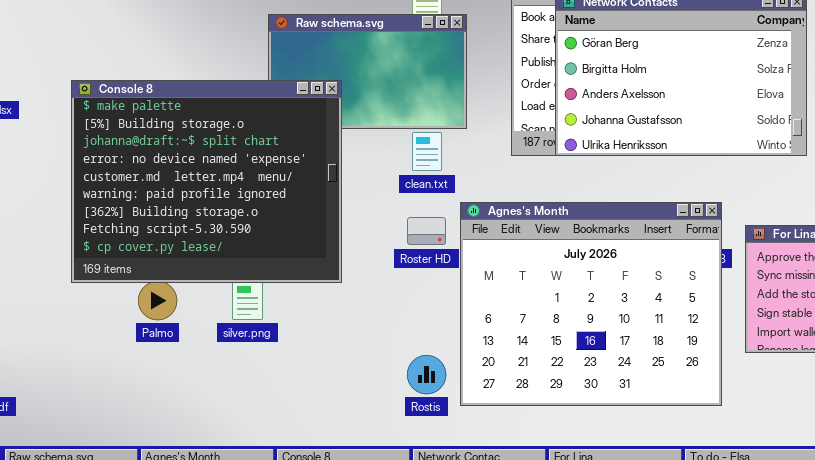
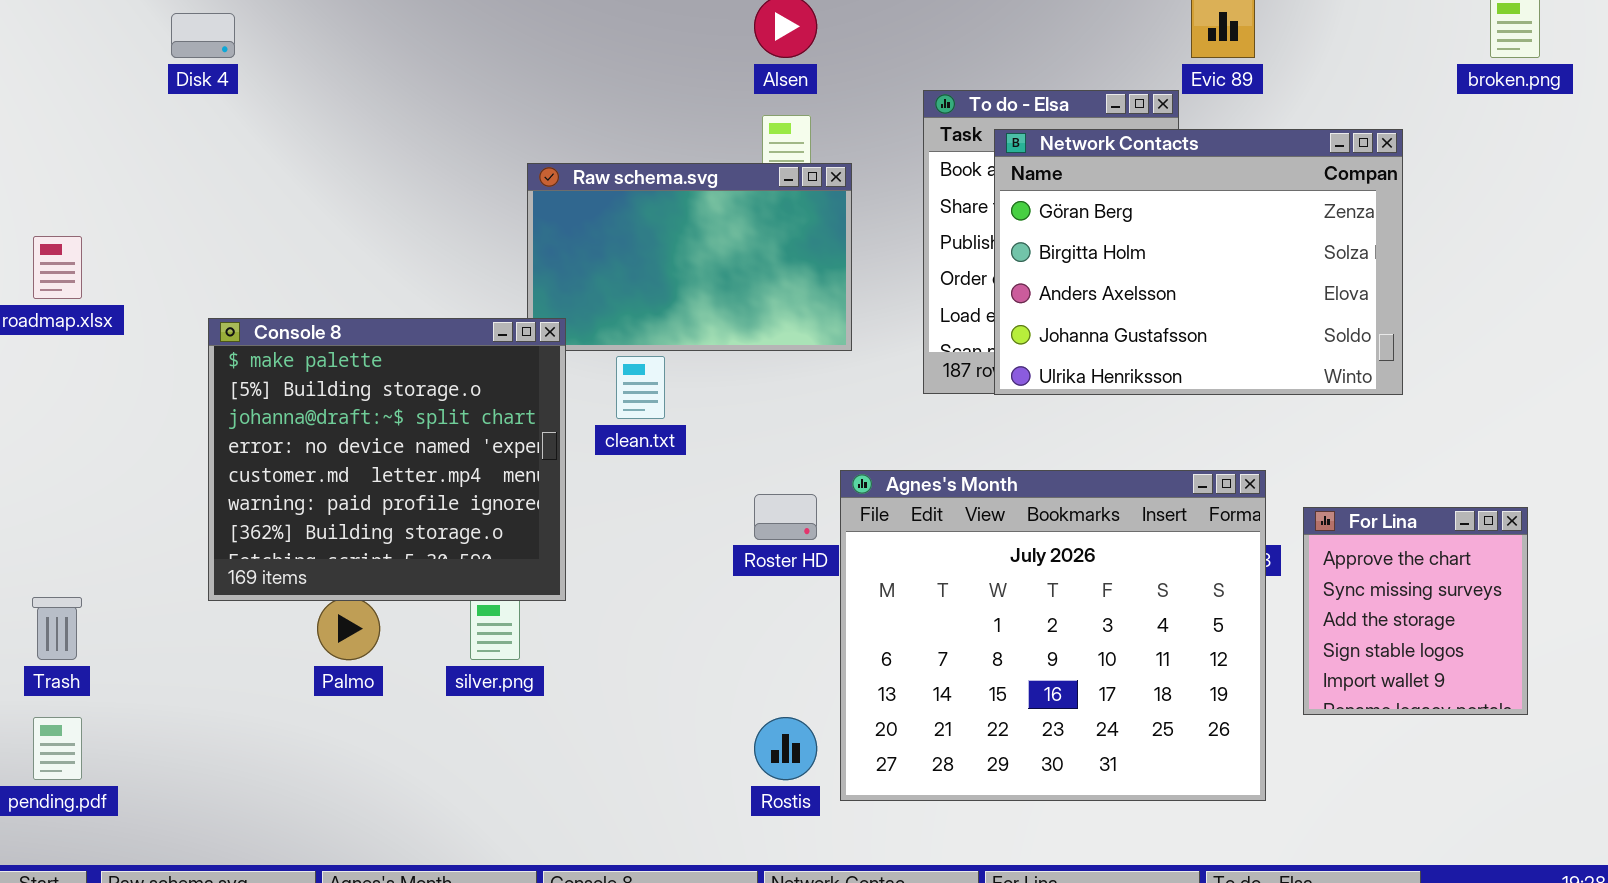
Console 8: [71,80,342,283] -> [208,318,566,601], resized
clean.txt: [412,132,442,171] -> [616,356,665,419], moved

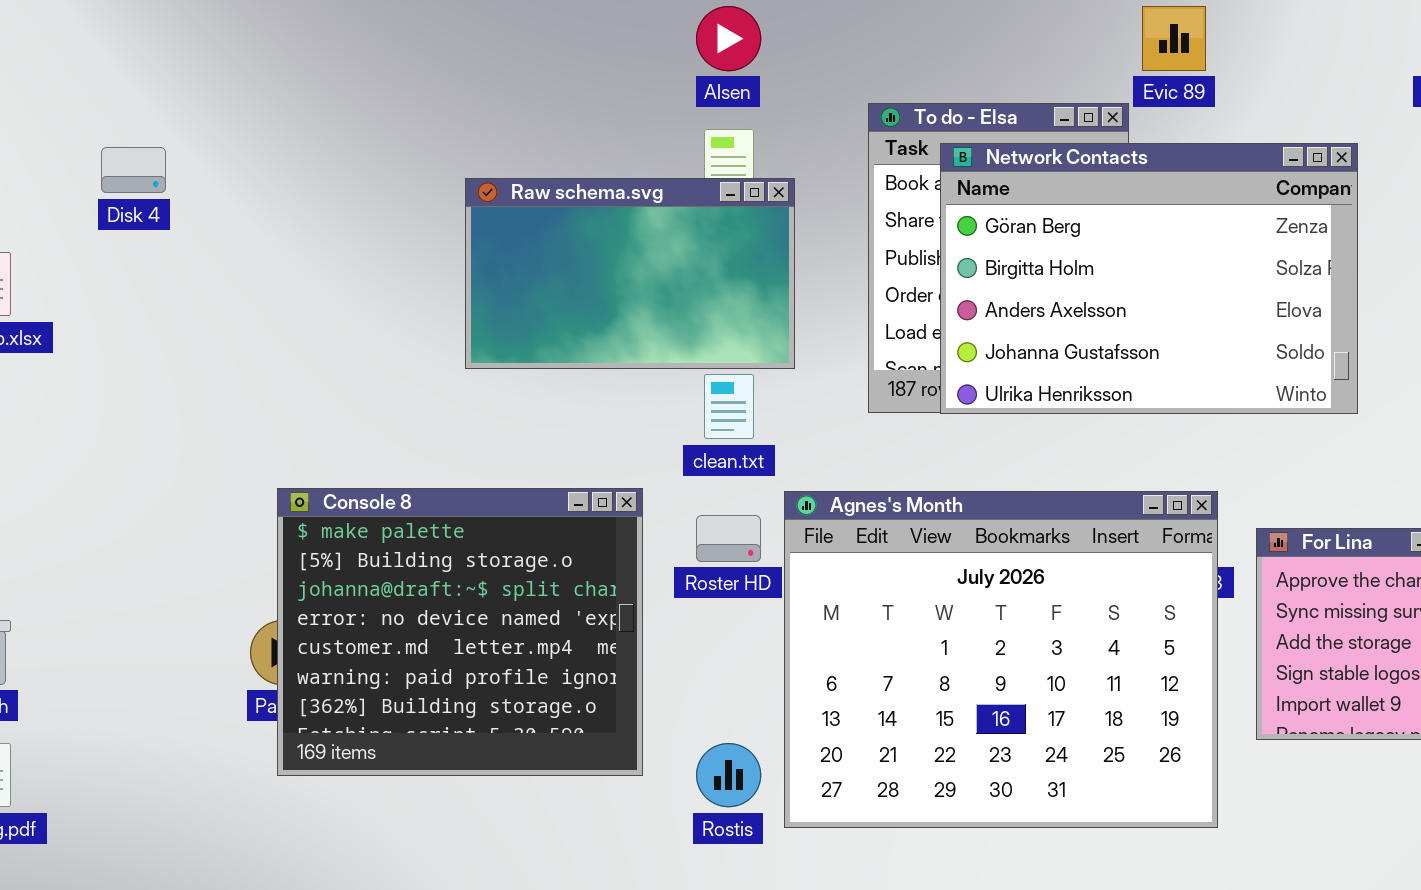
Disk 4: [171,13,235,58] -> [101,147,166,193], moved
Console 8: [208,318,566,601] -> [277,488,643,776], moved
clean.txt: [616,356,665,419] -> [704,374,754,439], moved

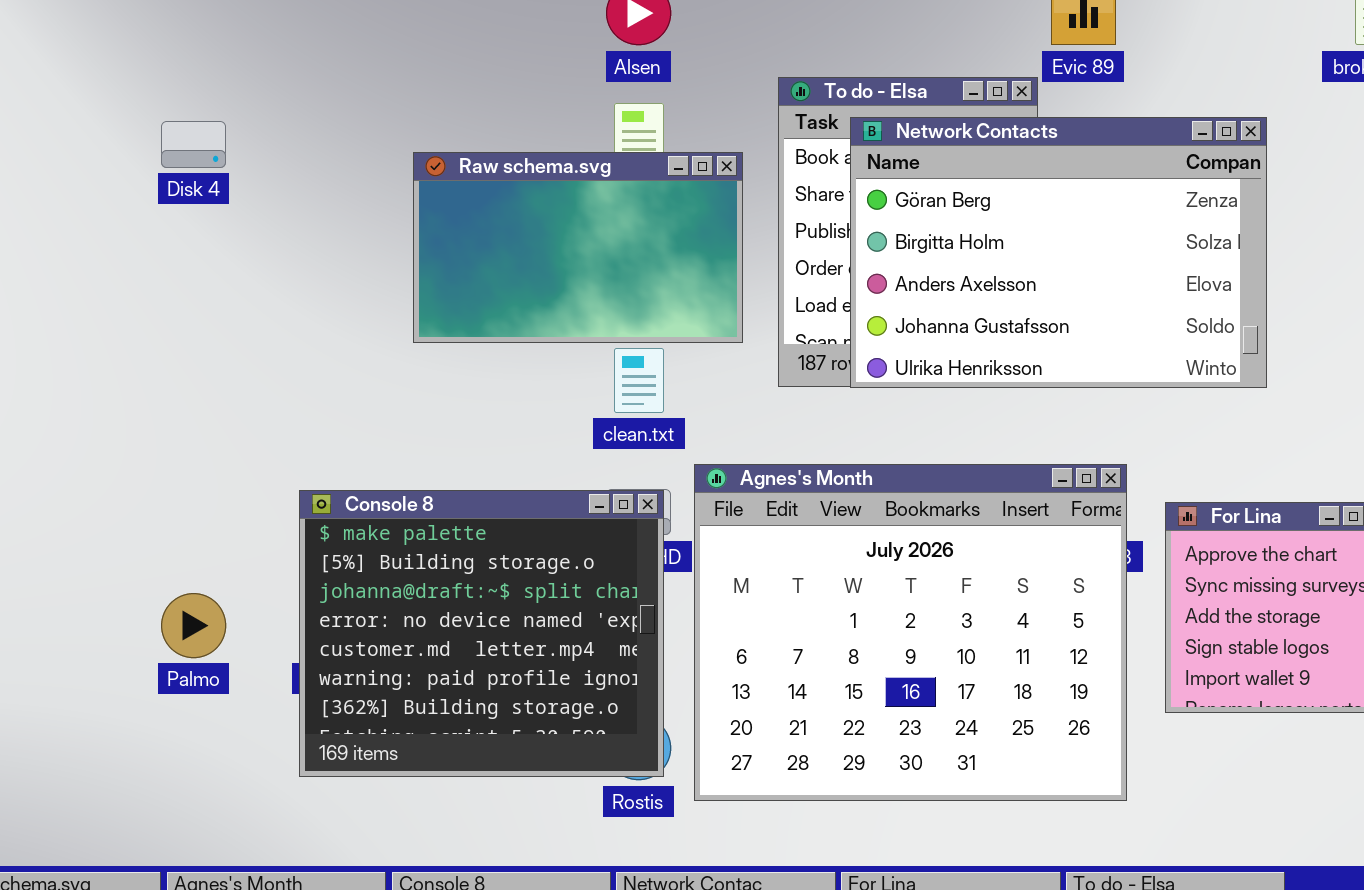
Disk 4: [101,147,166,193] -> [161,121,226,168], moved
Raw schema.svg: [465,178,795,369] -> [413,152,743,343], moved
Console 8: [277,488,643,776] -> [299,490,664,777], moved

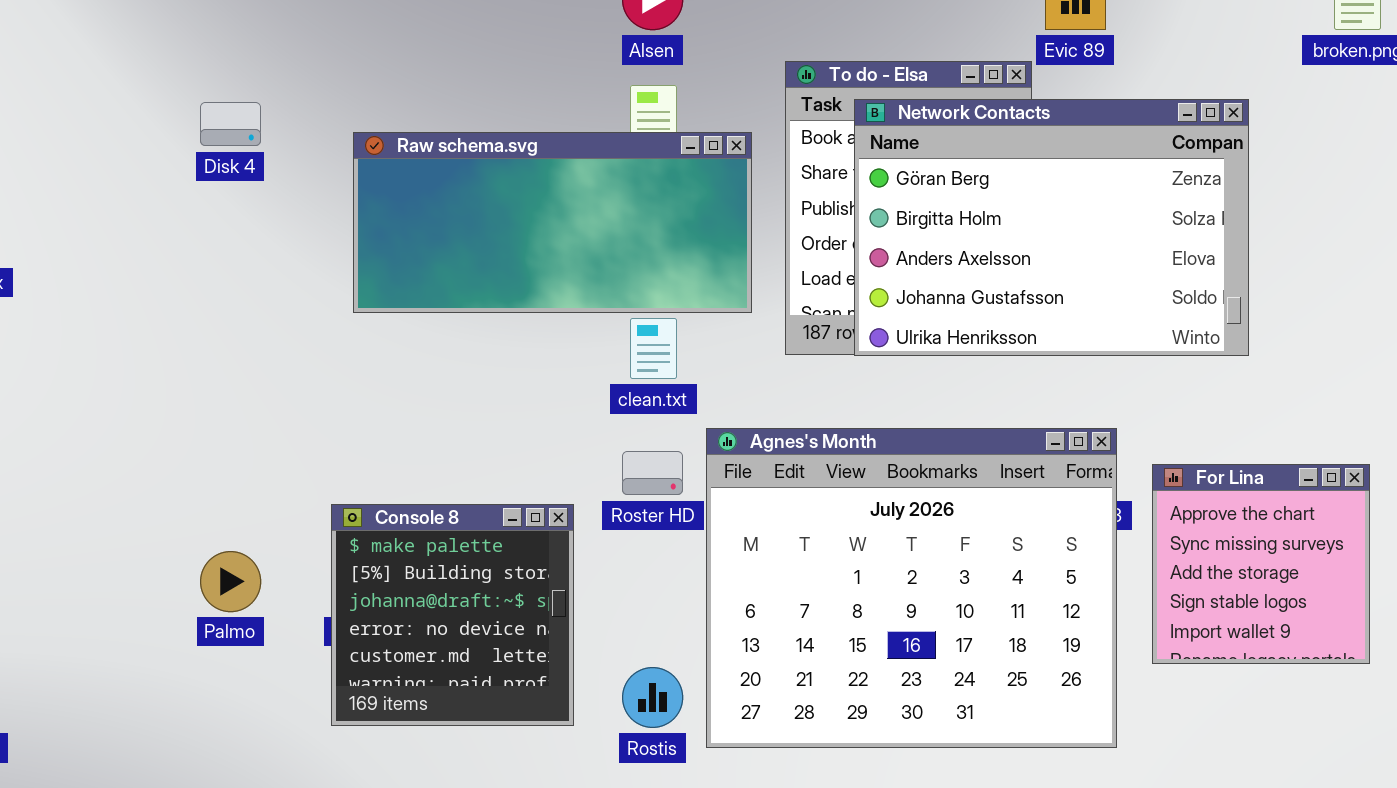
Raw schema.svg: [413,152,743,343] -> [353,132,752,313], resized
Console 8: [299,490,664,777] -> [331,504,574,726], resized

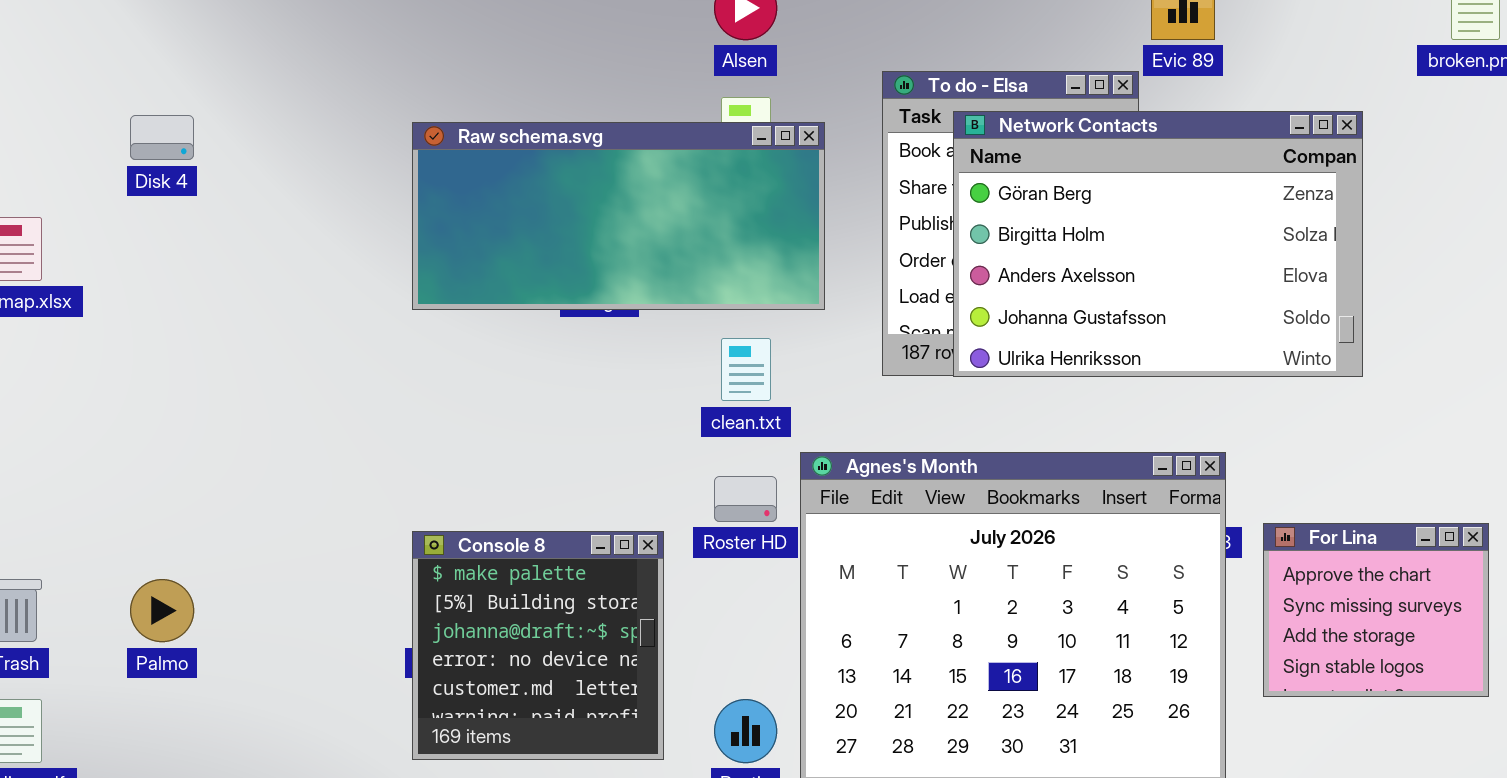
Disk 4: [200,102,261,146] -> [130,115,194,160], moved
Raw schema.svg: [353,132,752,313] -> [412,122,825,310], moved
For Lina: [1152,464,1370,664] -> [1263,523,1489,697], resized
Palmo: [200,551,261,612] -> [130,579,194,642], moved

